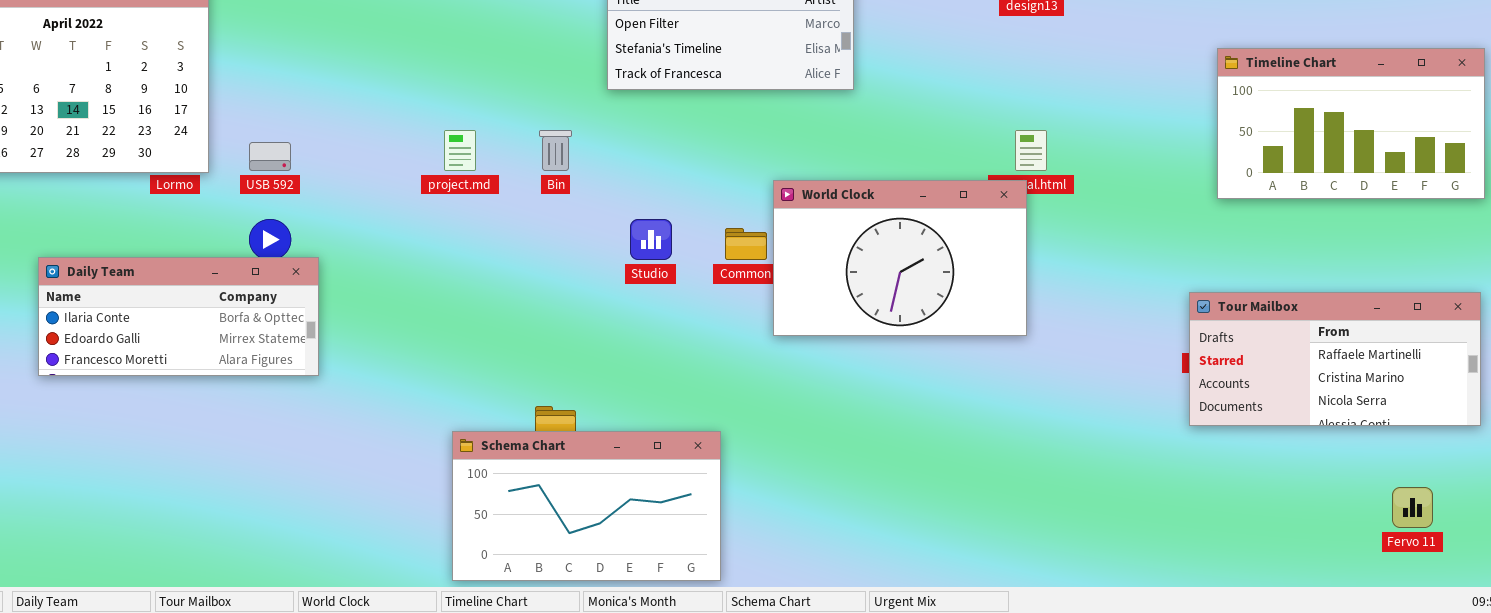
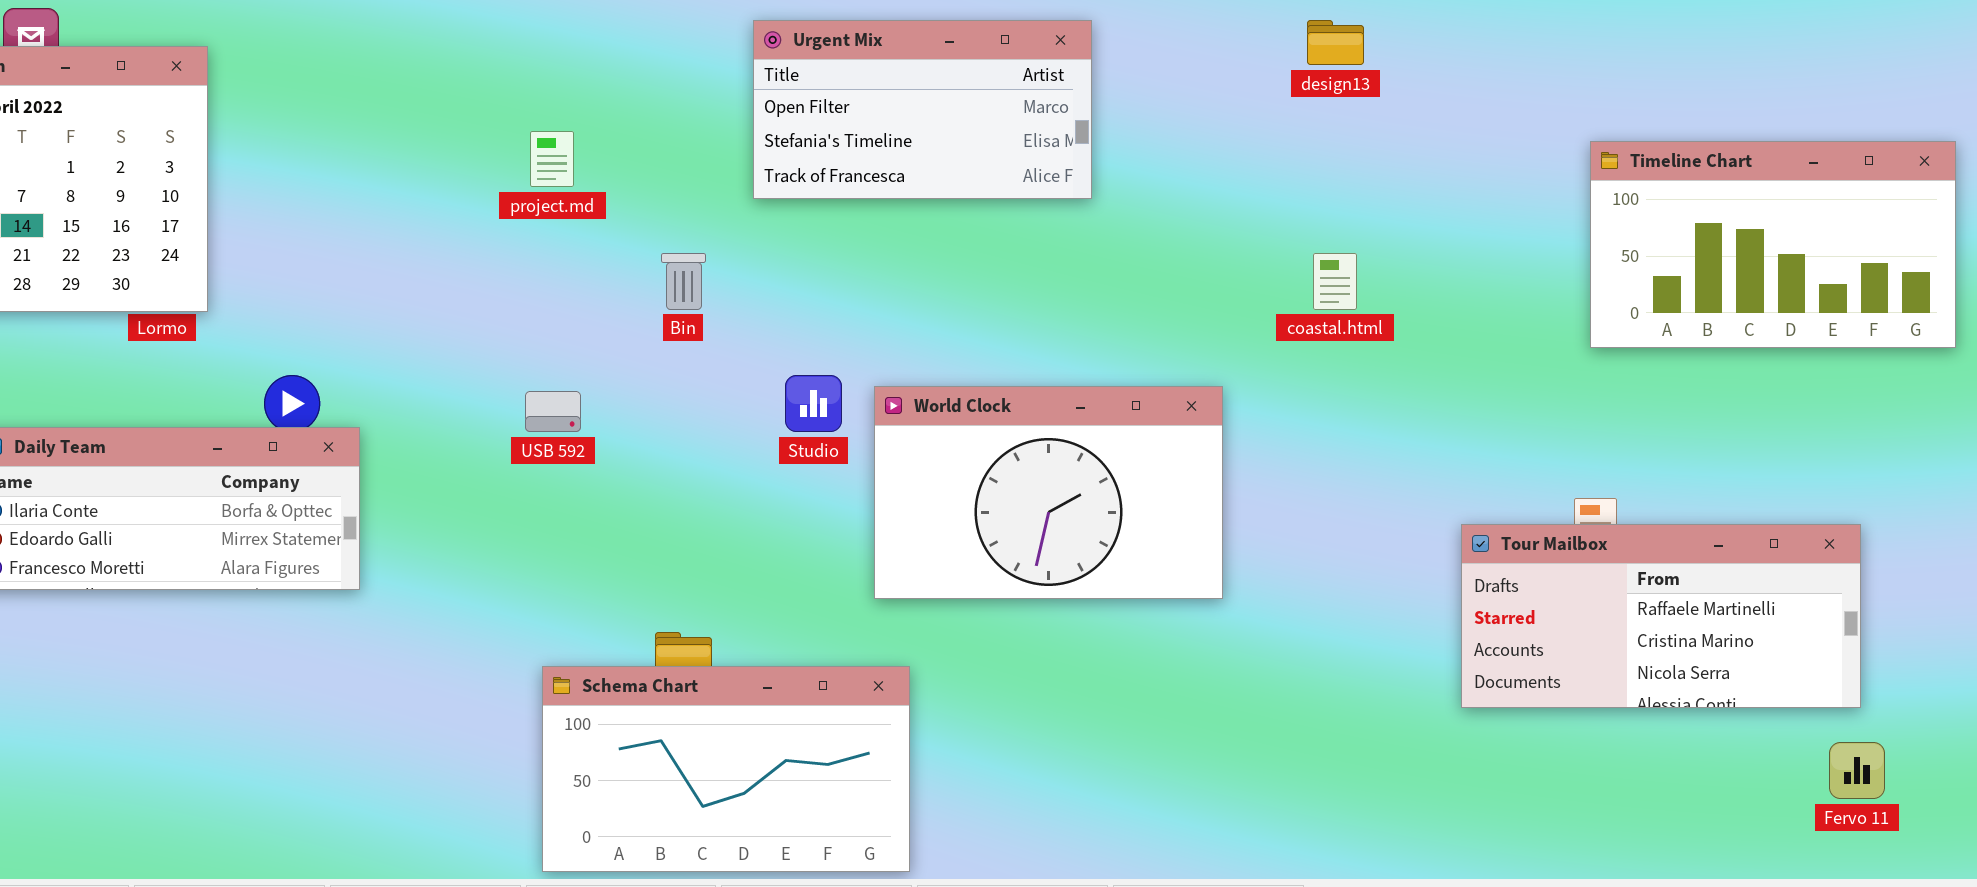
project.md: [444,130,476,171] -> [530,131,574,187], moved
USB 592: [249,142,291,171] -> [525,391,581,432], moved
World Clock: [773,180,1027,336] -> [874,386,1223,599], moved
Tour Mailbox: [1189,292,1481,426] -> [1461,524,1861,708], moved

